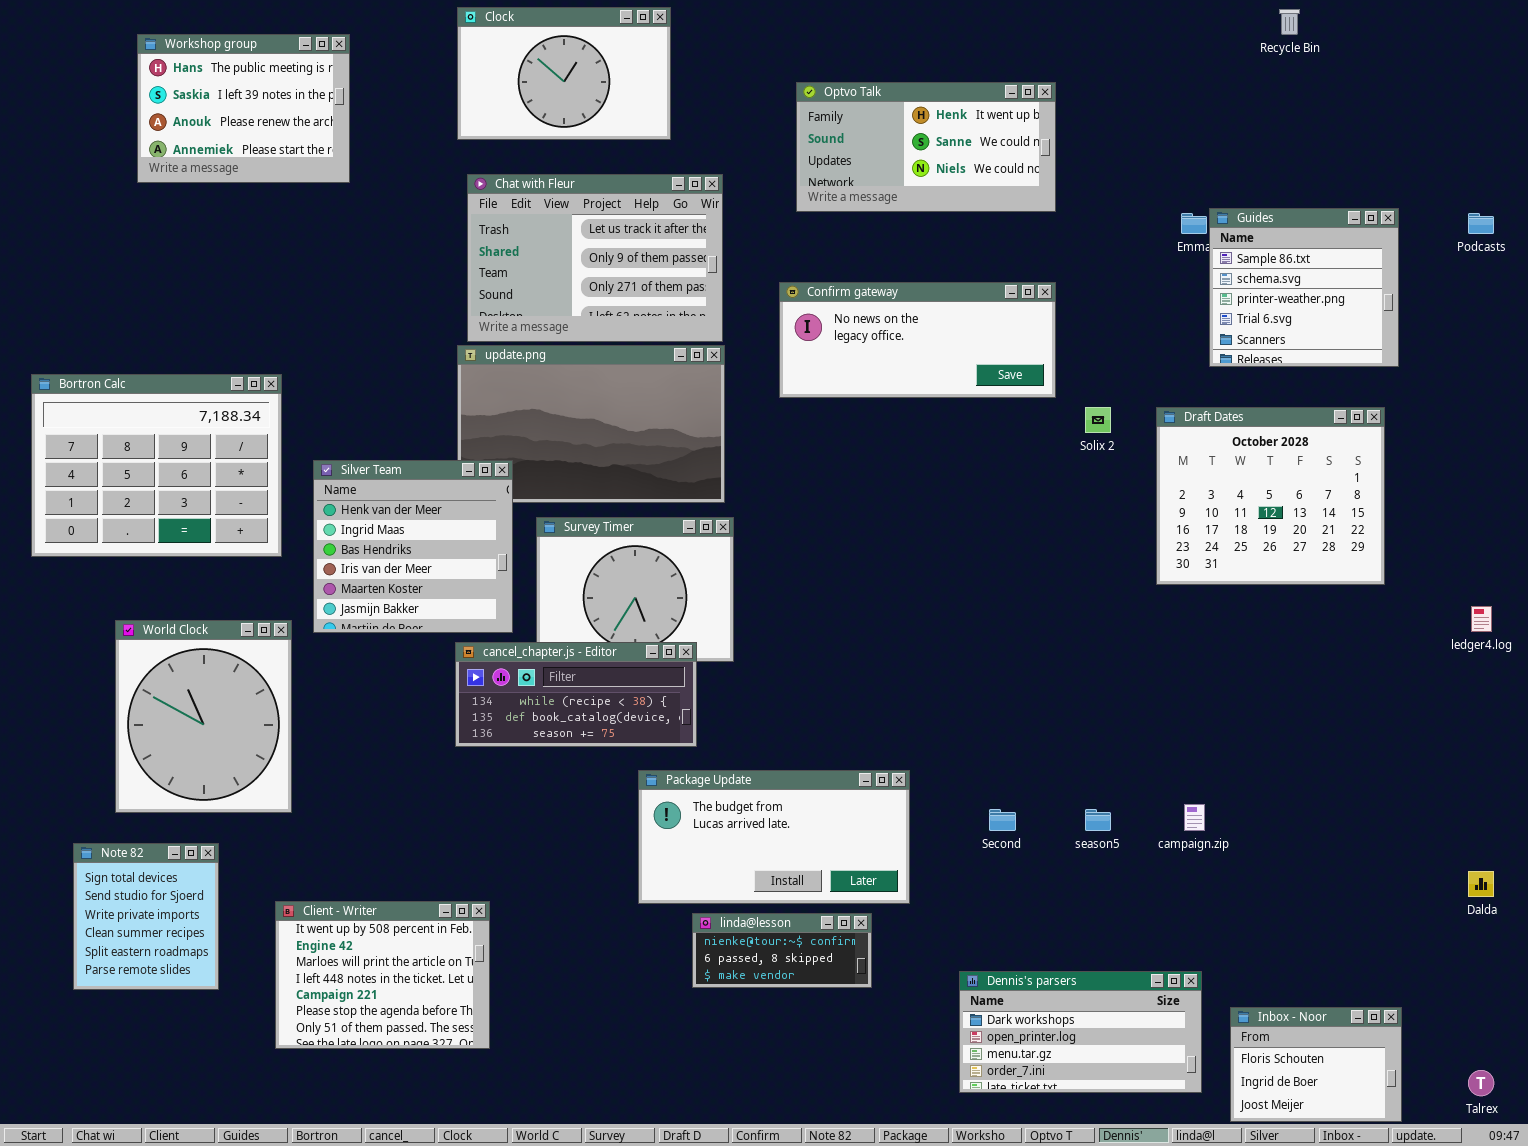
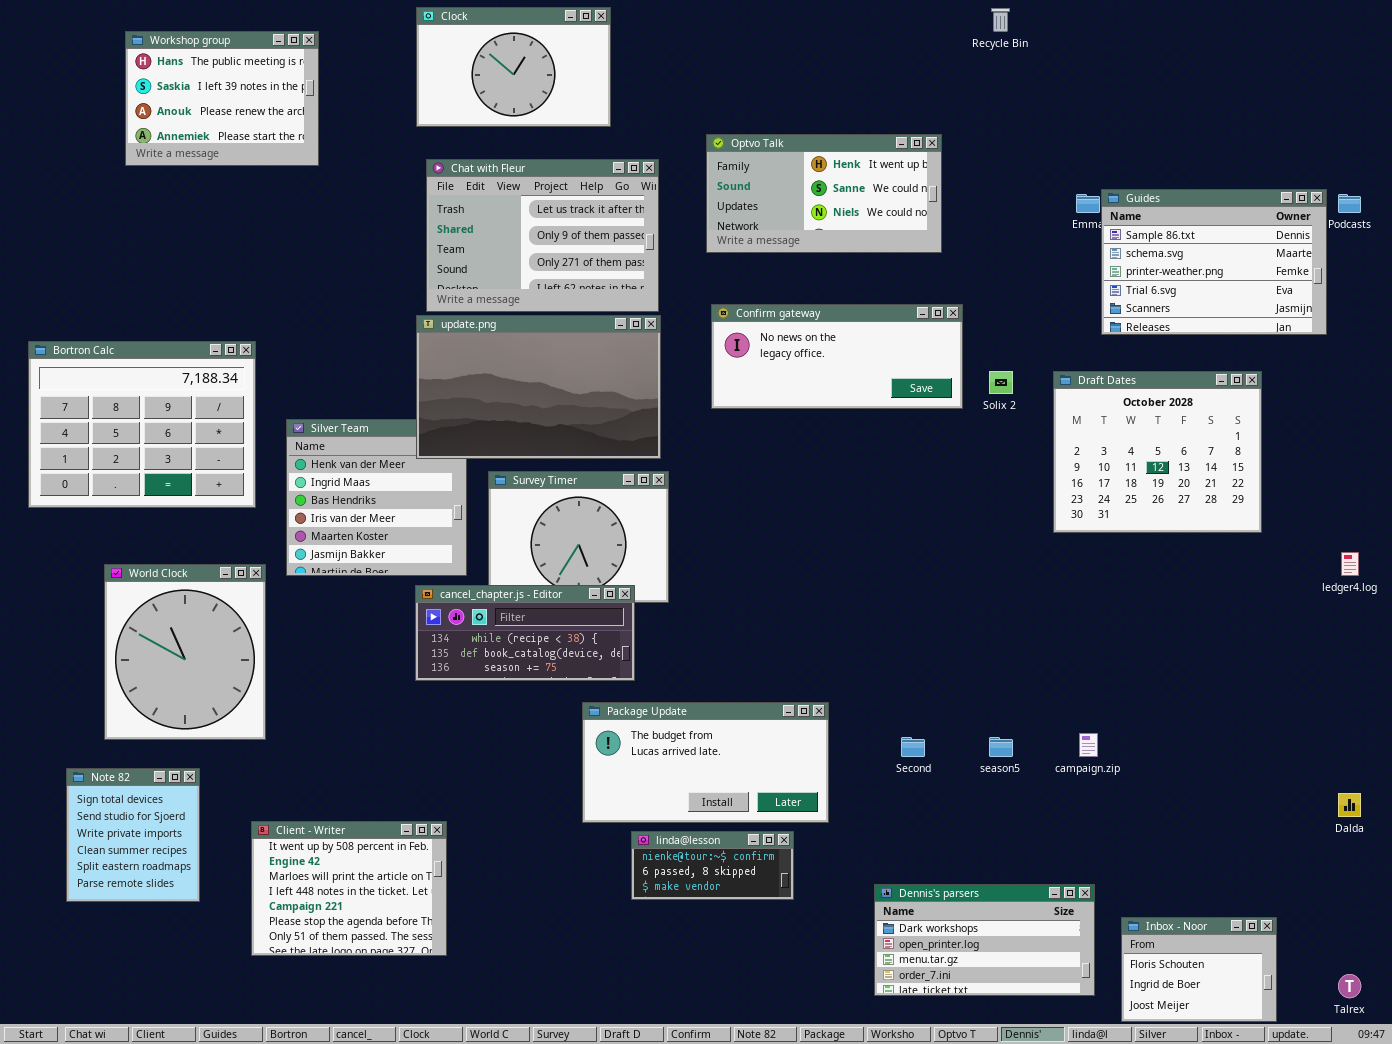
Recycle Bin: [1279,9,1300,35] -> [991,8,1010,32], moved
Optvo Talk: [796,82,1056,212] -> [706,134,942,253], moved
Guides: [1209,208,1399,367] -> [1101,189,1327,335], resized
Confirm gateway: [779,282,1056,398] -> [711,304,963,409], moved
update.png: [457,345,725,503] -> [416,315,661,459], raised

